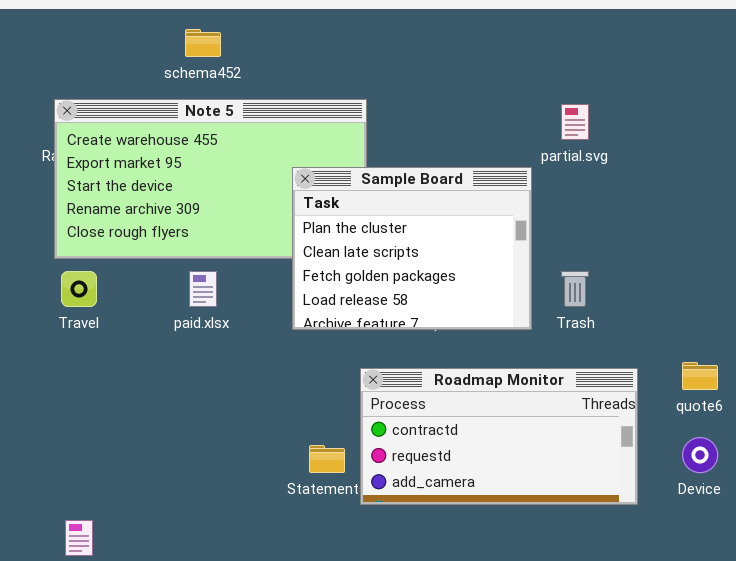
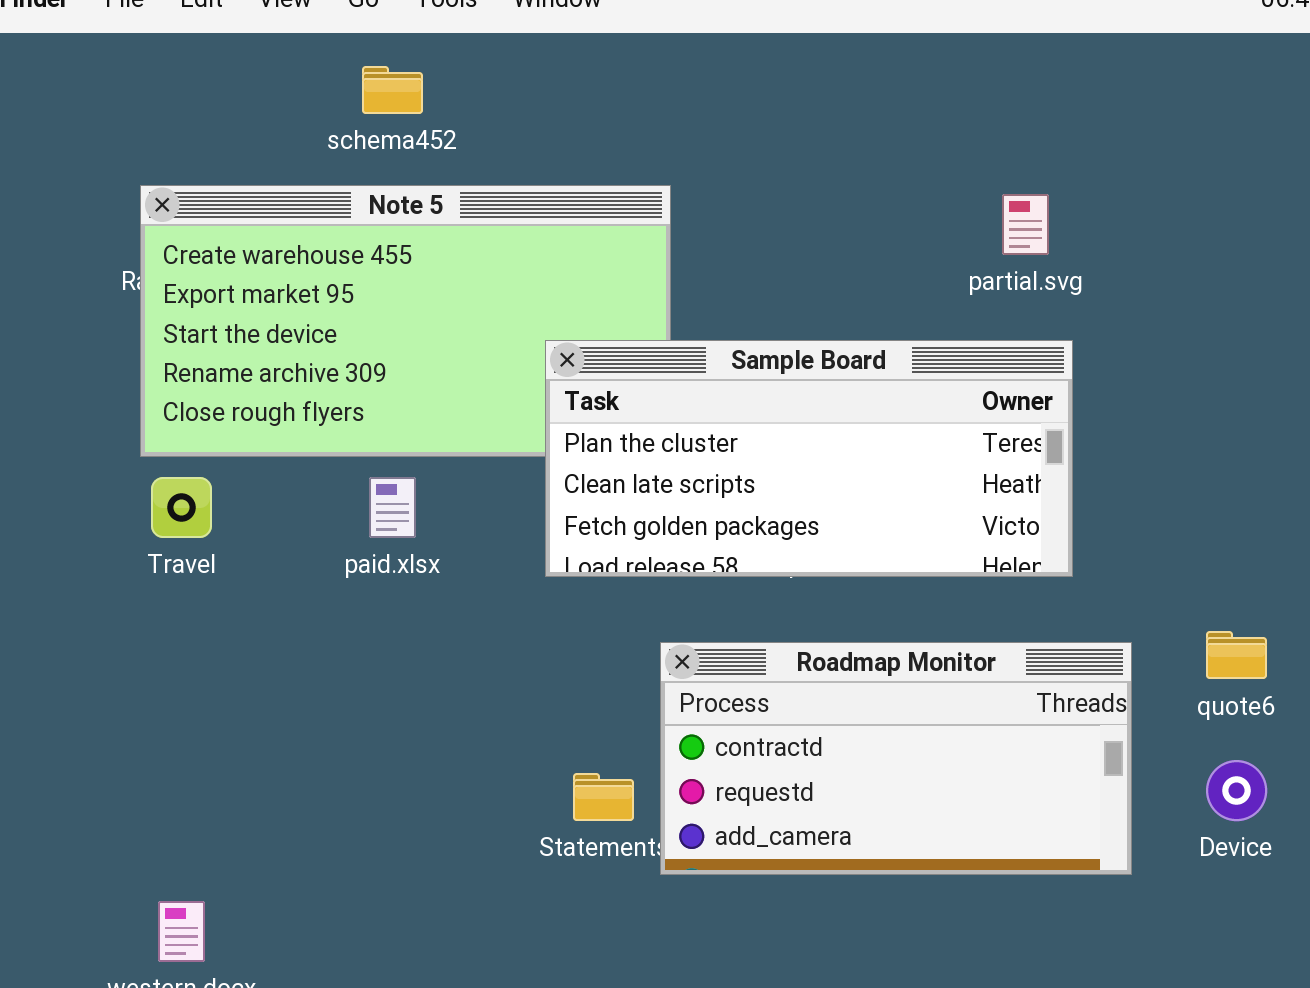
Sample Board: [292,167,532,330] -> [545,340,1073,577], resized

